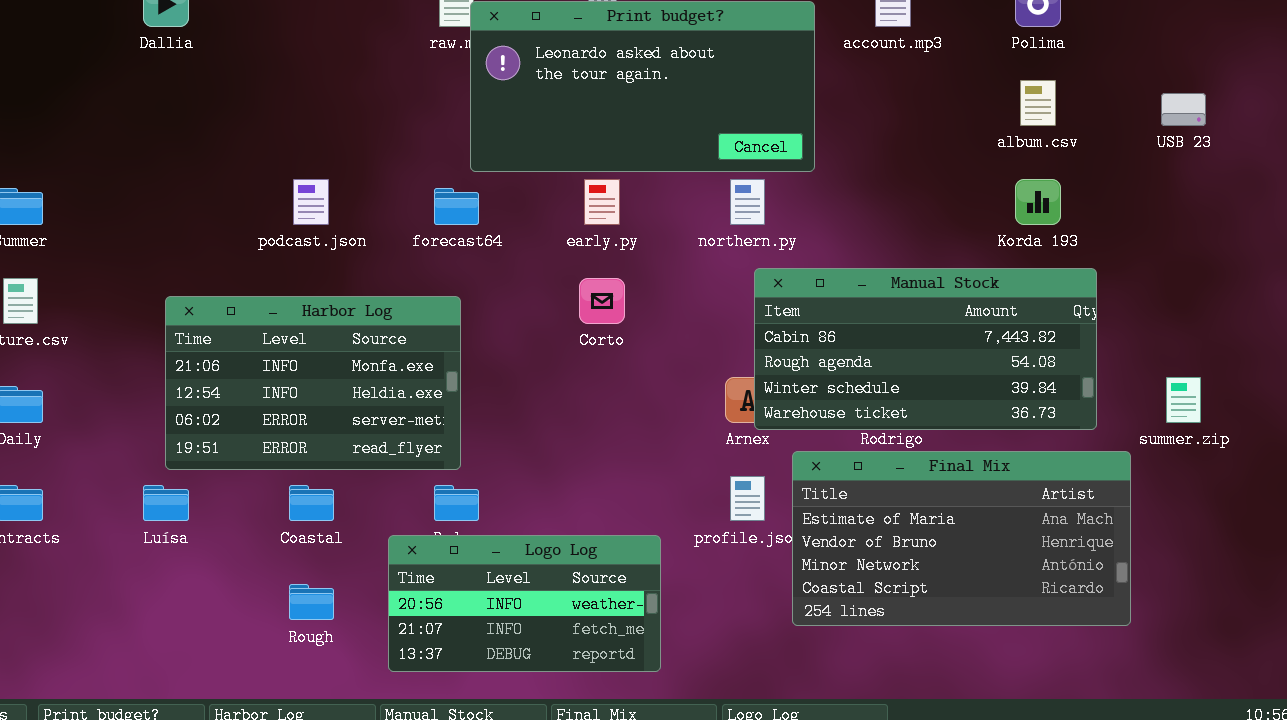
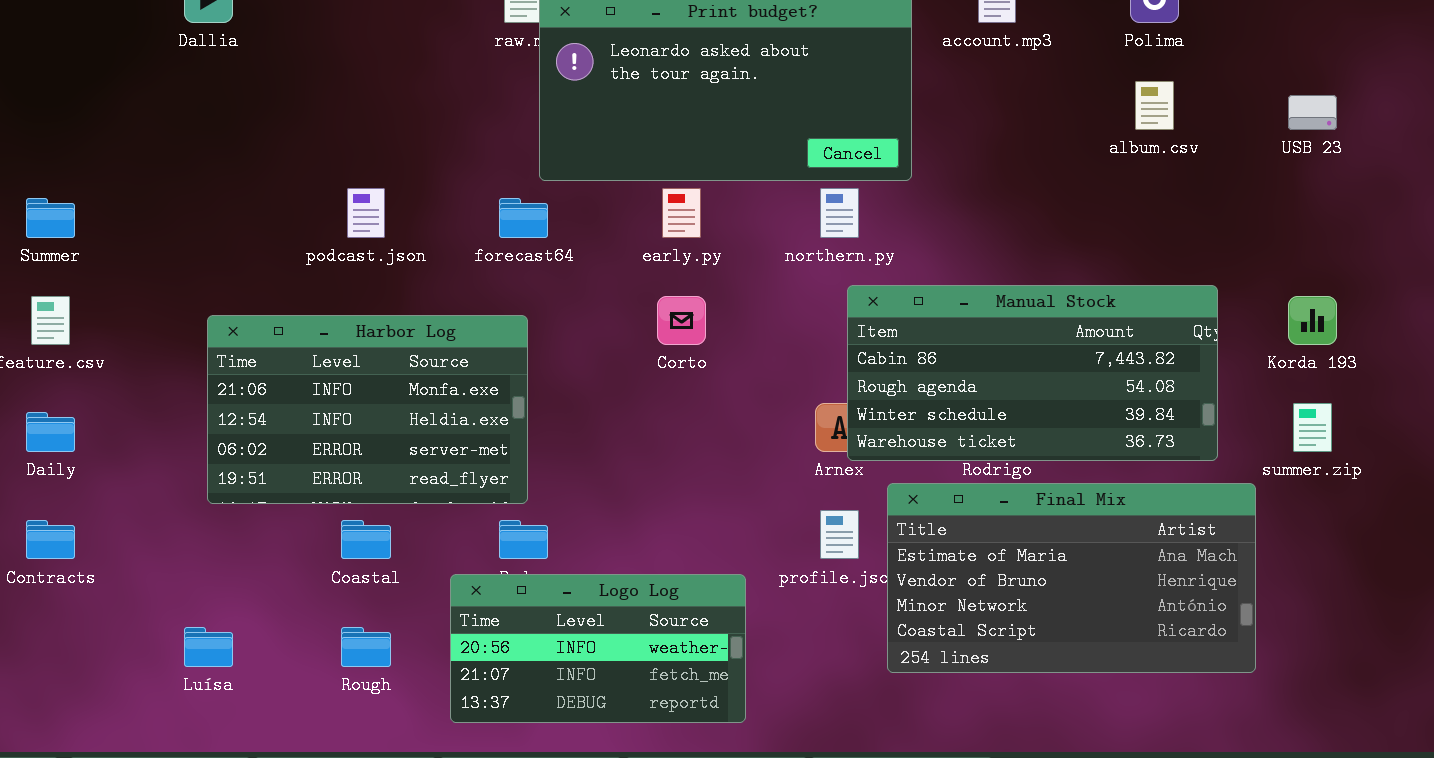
Korda 193: [1015,179,1061,225] -> [1288,296,1337,345], moved
Luísa: [143,485,189,521] -> [184,627,233,667], moved

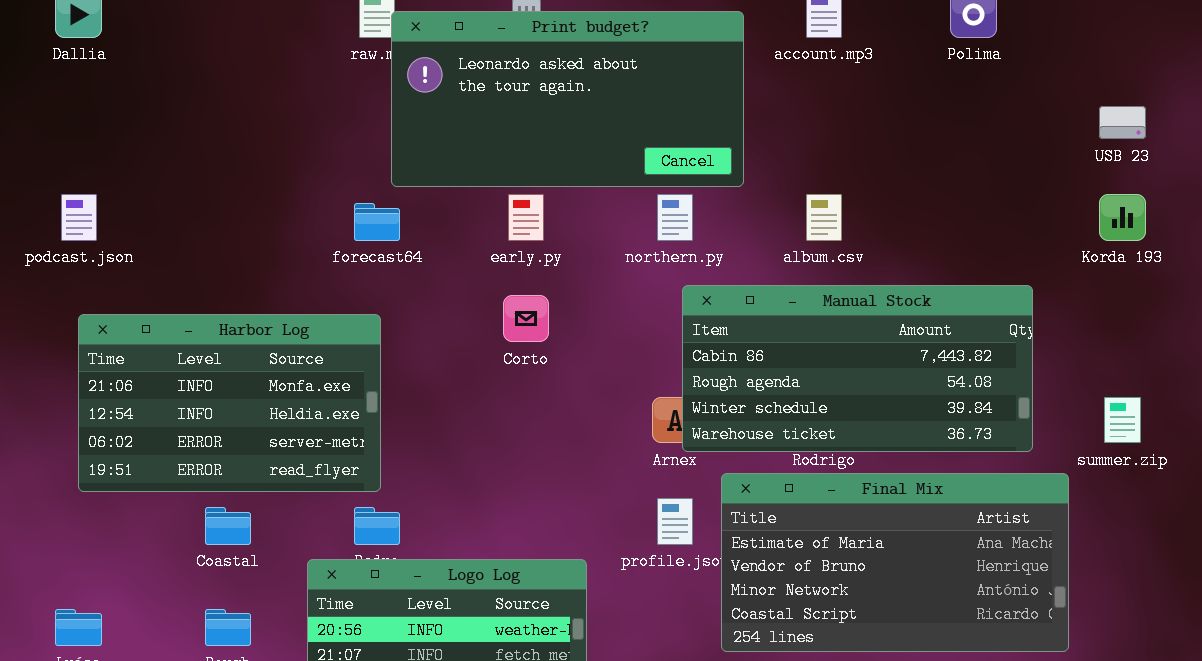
album.csv: [1135,81,1174,130] -> [806,194,842,241], moved
podcast.json: [347,188,385,238] -> [61,194,97,241], moved
Korda 193: [1288,296,1337,345] -> [1099,194,1146,241], moved

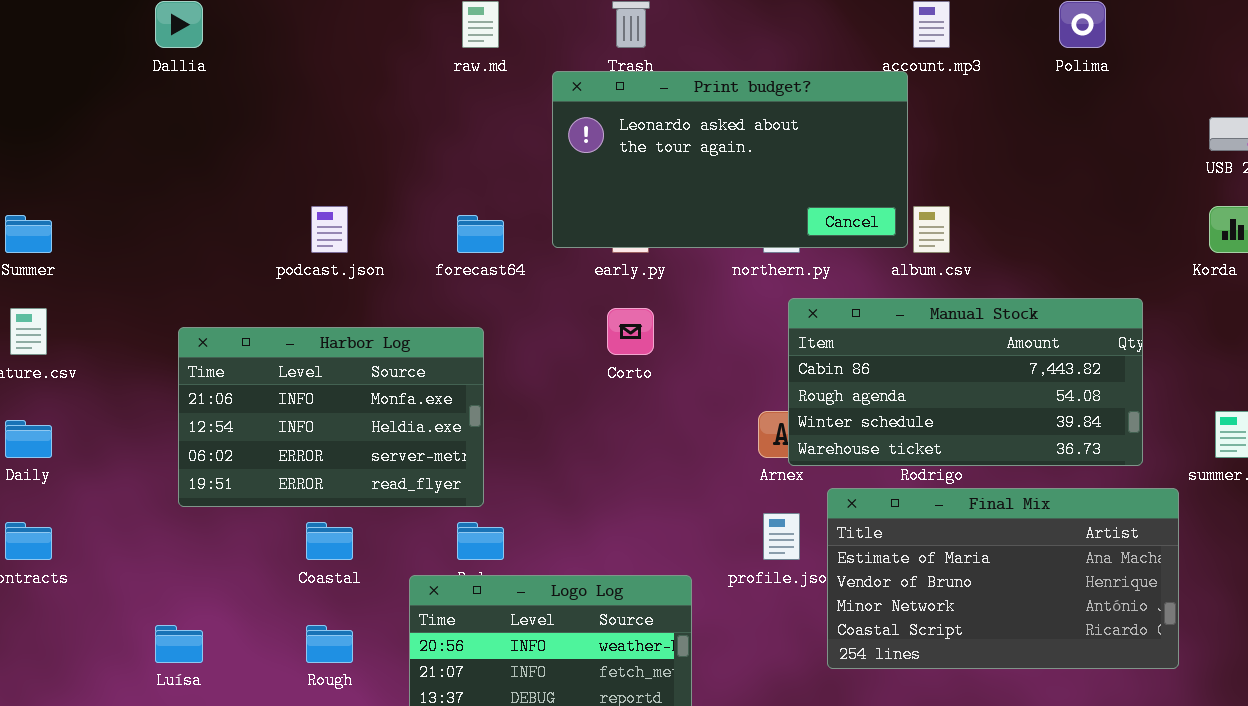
Print budget?: [391,11,744,187] -> [552,71,908,248], moved
podcast.json: [61,194,97,241] -> [311,206,348,253], moved

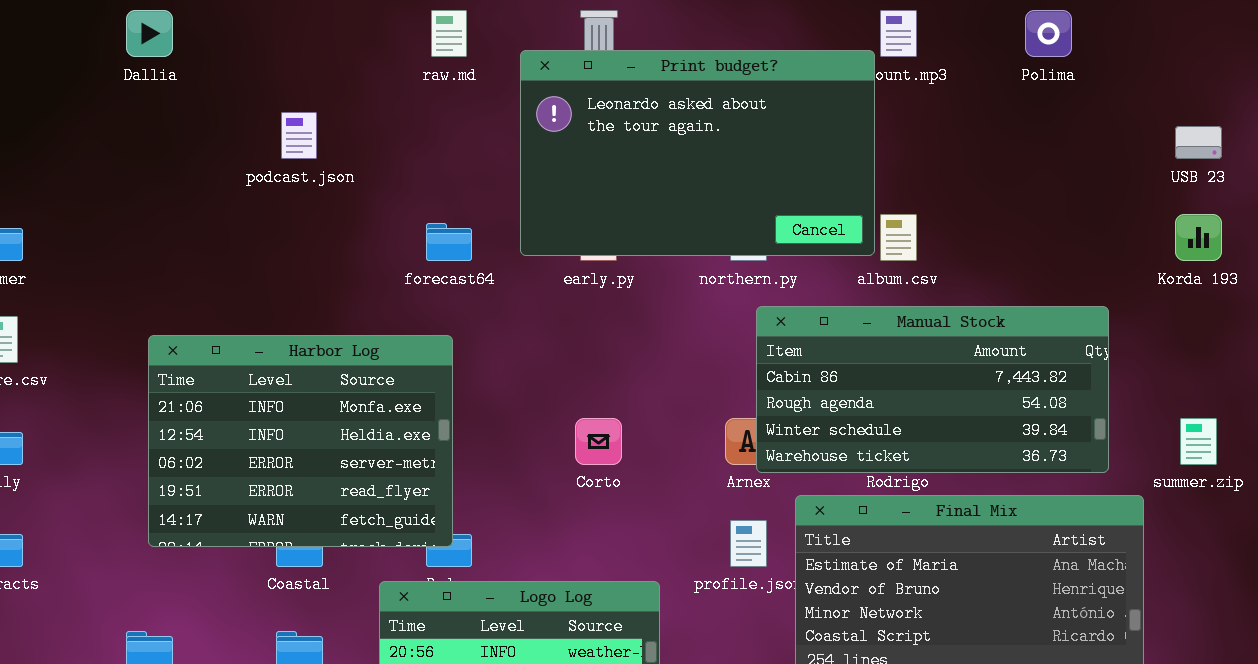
Print budget?: [552,71,908,248] -> [520,50,875,256], resized
podcast.json: [311,206,348,253] -> [281,112,317,159], moved
Corto: [607,308,654,355] -> [575,418,622,465], moved
Harbor Log: [178,327,484,507] -> [148,335,453,547], resized

